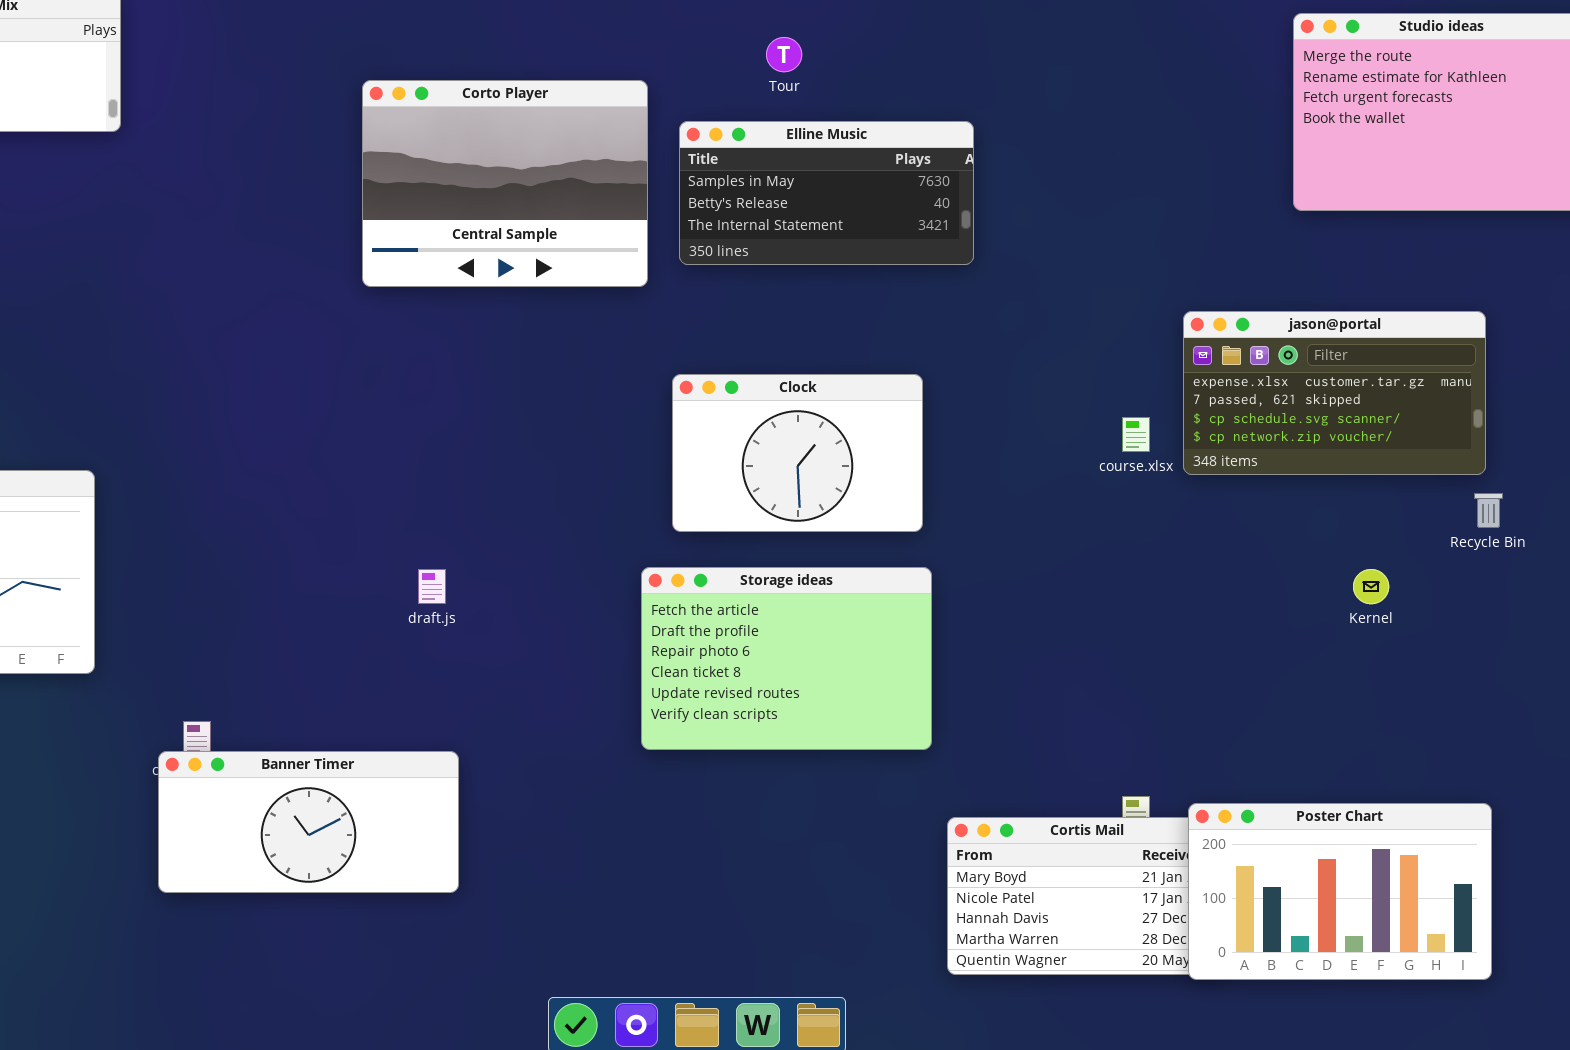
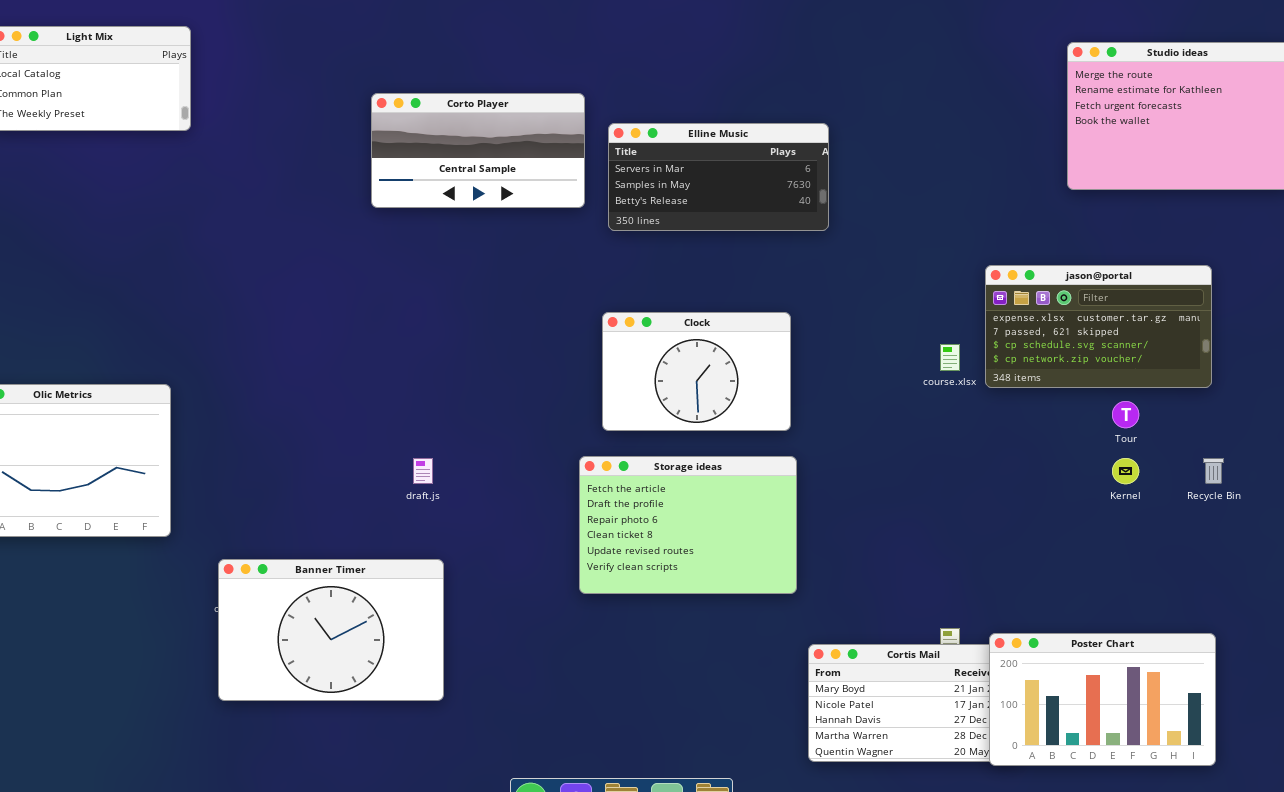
Tour: [766,37,802,72] -> [1112,401,1139,428], moved
Corto Player: [362,80,648,287] -> [371,93,585,208], resized
Elline Music: [679,121,974,265] -> [608,123,829,231], scrolled up 1 row
Recycle Bin: [1474,493,1503,528] -> [1203,458,1224,484], moved
Banner Timer: [158,751,459,893] -> [218,559,444,701], resized

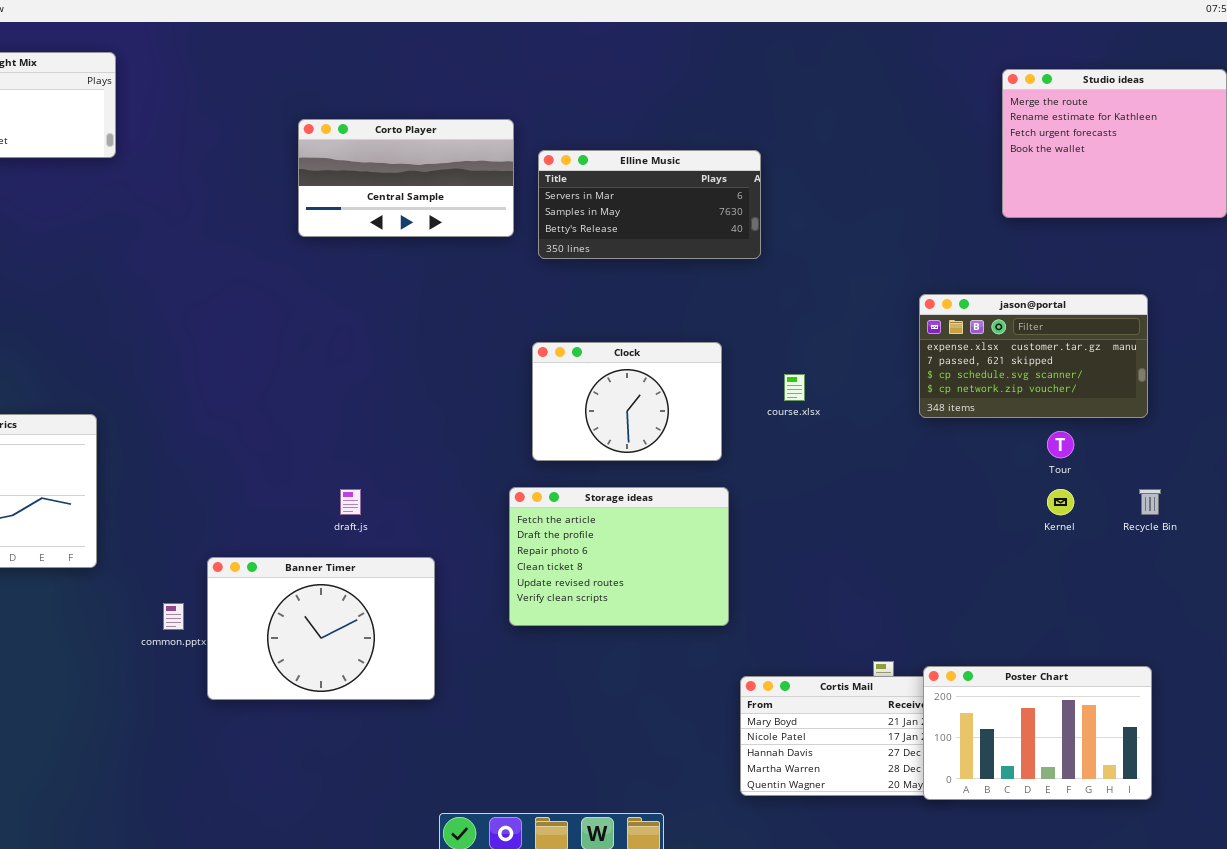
course.xlsx: [940,344,960,371] -> [784,374,805,401], moved
Banner Timer: [218,559,444,701] -> [207,557,435,700], moved

